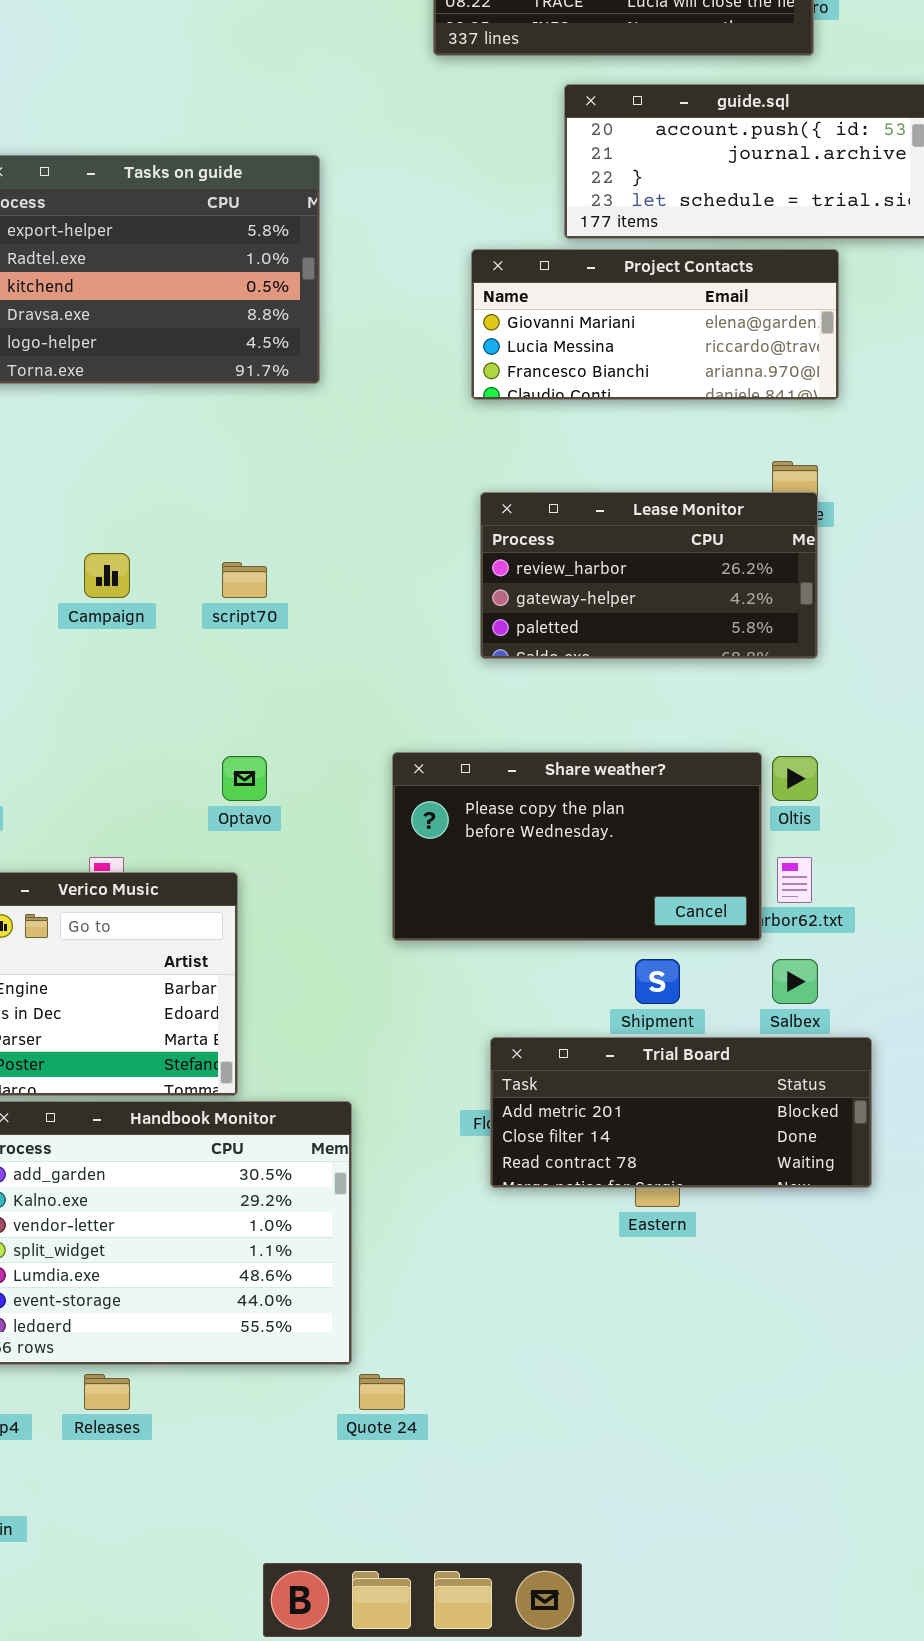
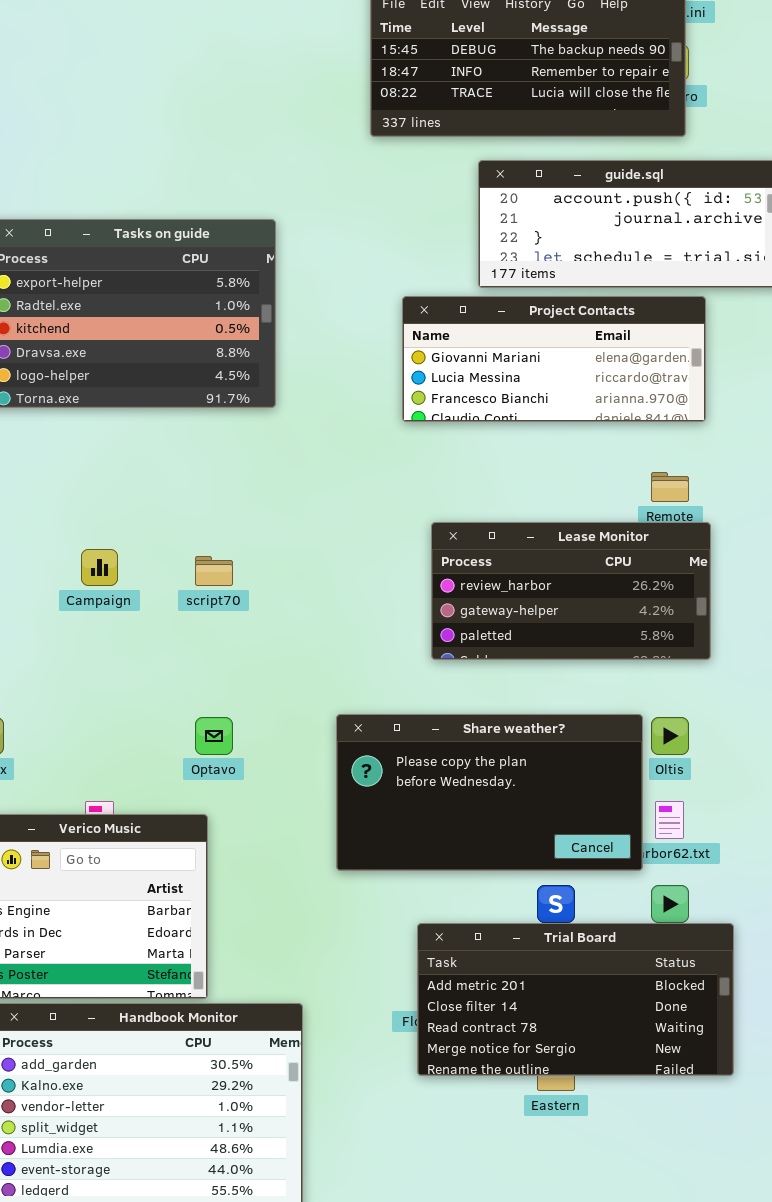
Lease Monitor: [480,492,818,659] -> [431,522,711,660], moved
Trial Board: [490,1037,872,1188] -> [417,923,734,1076], resized

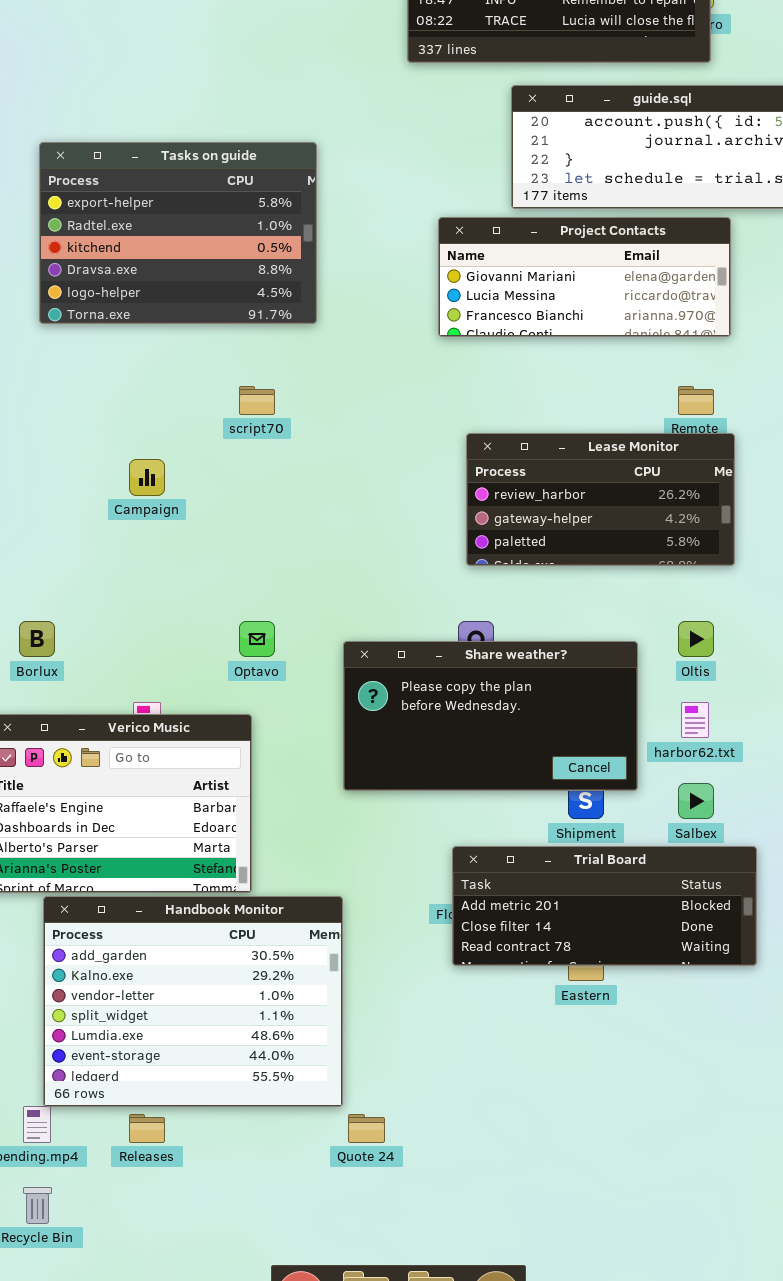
script70: [195,556,233,586] -> [239,386,275,415], moved
Share weather?: [336,714,643,871] -> [343,641,638,791], moved
Trial Board: [417,923,734,1076] -> [452,846,757,966], resized

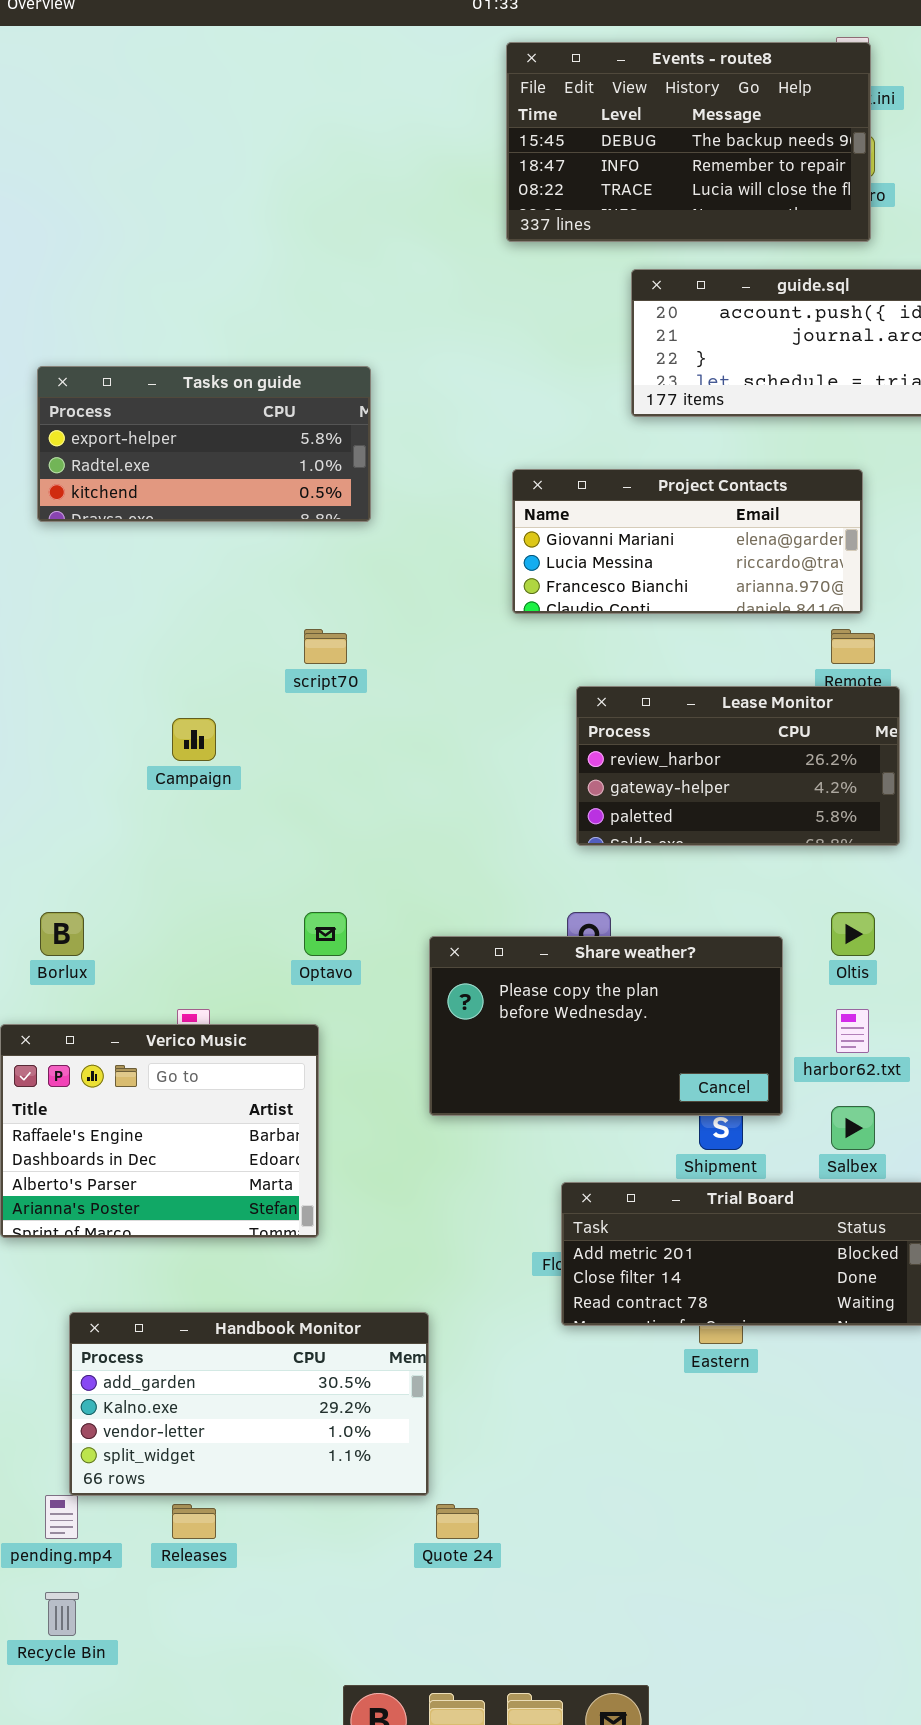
Tasks on guide: [39,142,317,324] -> [37,366,371,522], moved, resized
Project Contacts: [438,217,731,337] -> [512,469,863,614], moved
Handbook Monitor: [43,896,343,1107] -> [69,1312,429,1496], resized

